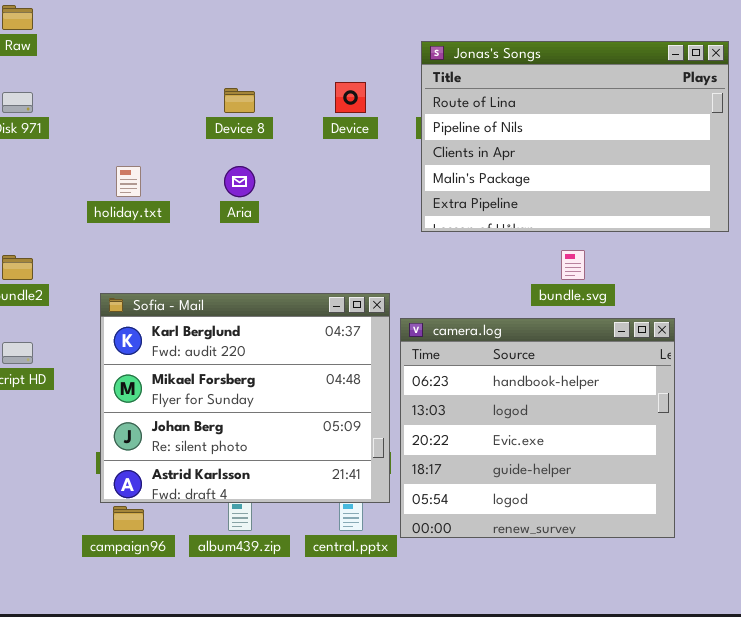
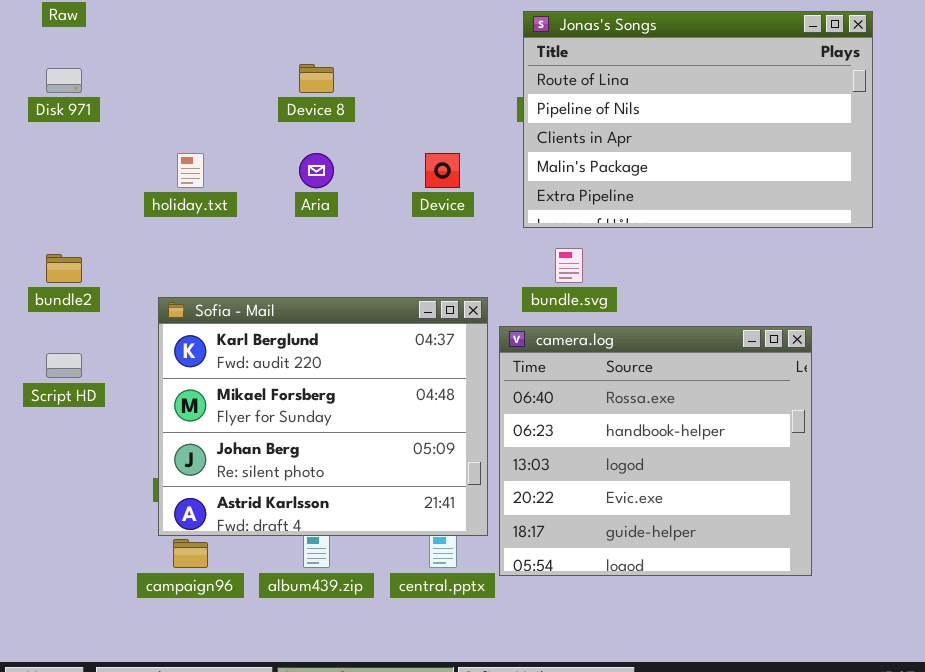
Device: [335,82,366,113] -> [425,153,460,188], moved
bundle.svg: [561,250,585,280] -> [555,248,583,283], moved
camera.log: [400,318,675,538] -> [499,326,812,576], scrolled up 1 row

